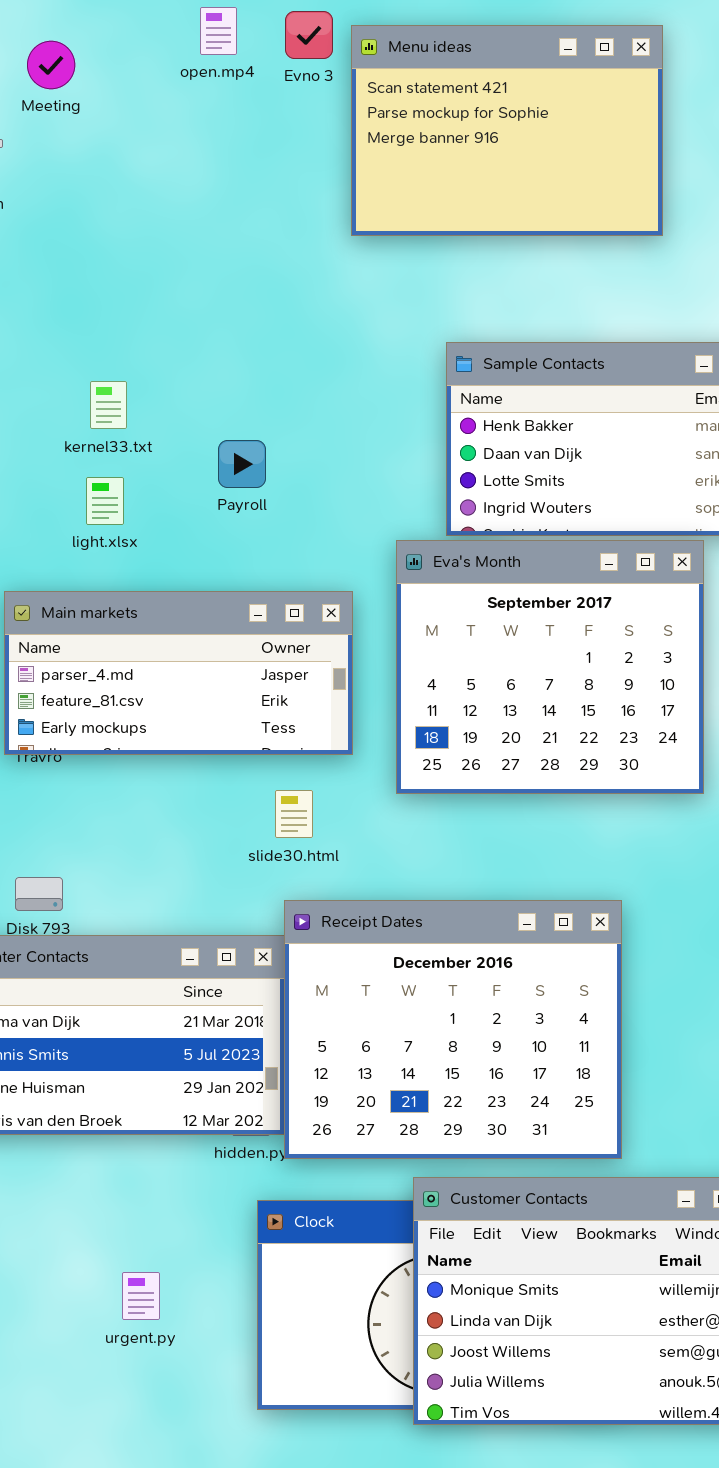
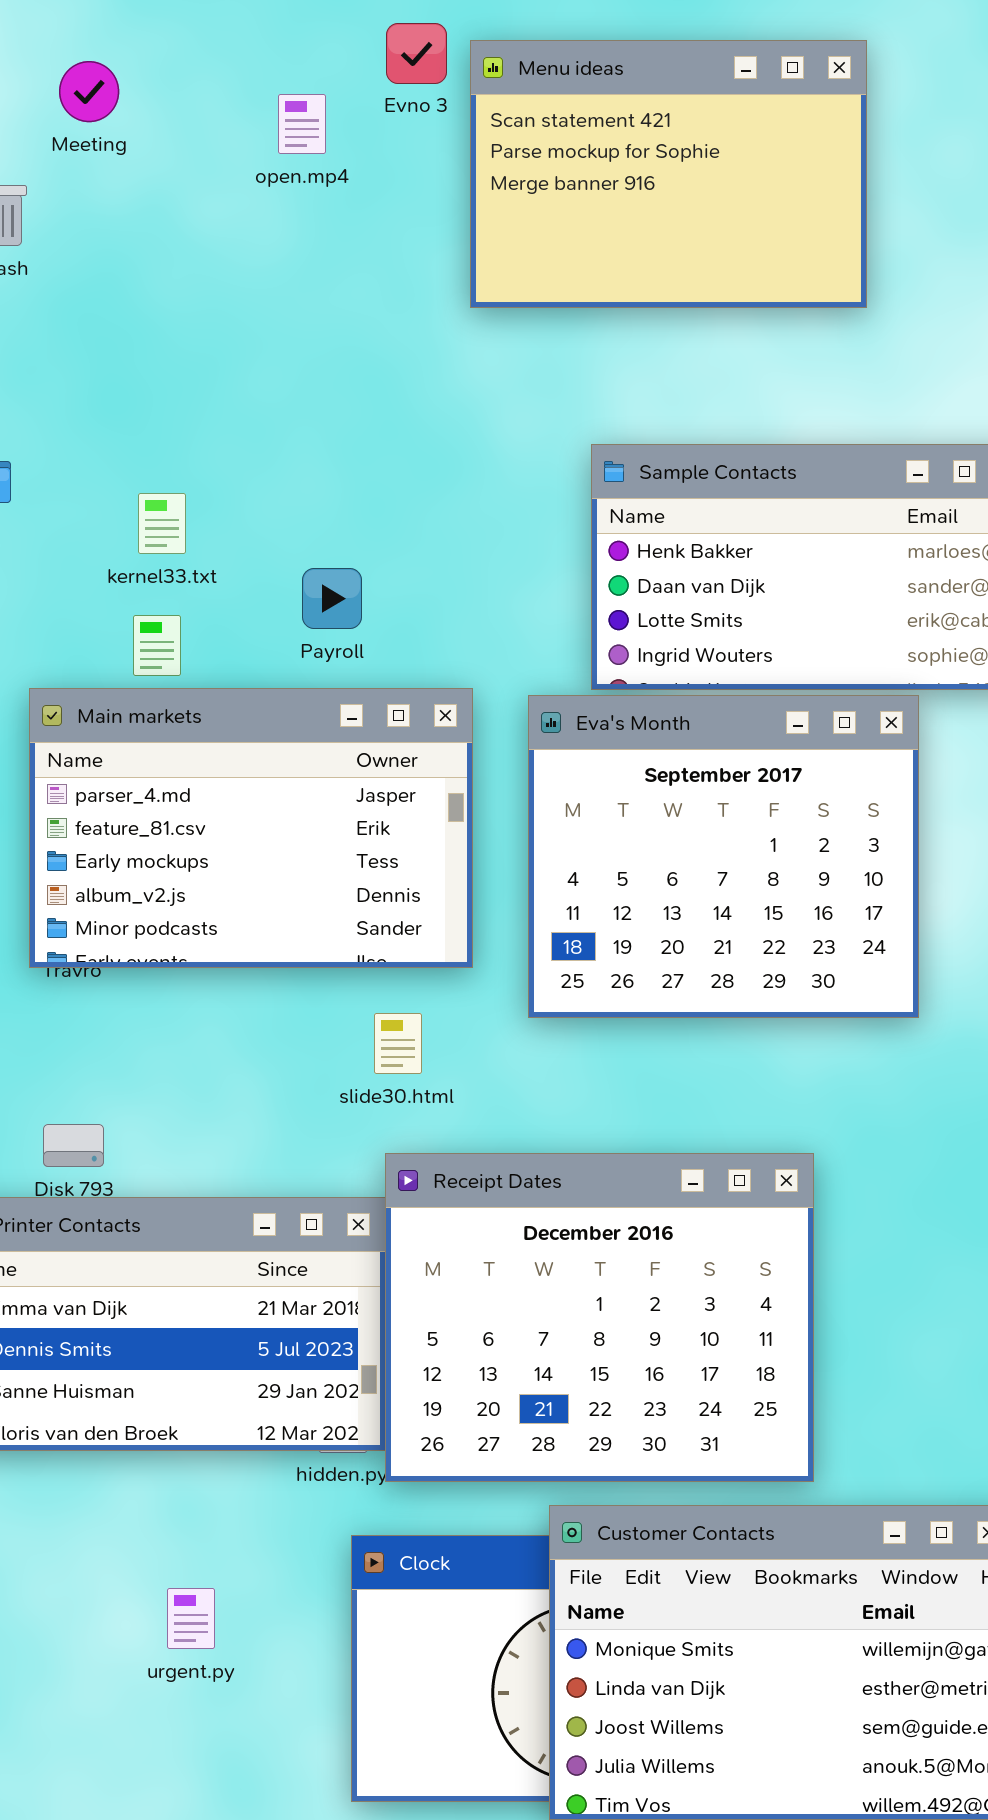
open.mp4: [200,7,237,55] -> [278,94,326,154], moved
Main markets: [4,591,353,755] -> [29,688,473,968], resized
urgent.py: [122,1272,160,1320] -> [167,1588,215,1649], moved

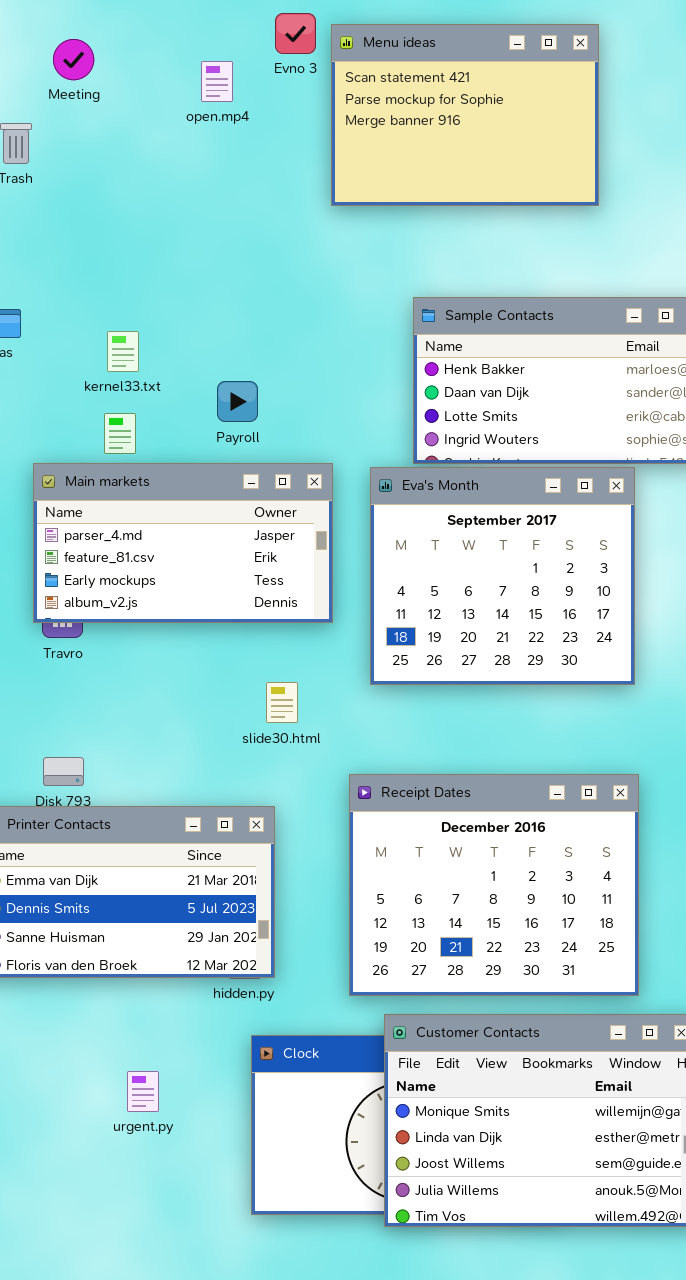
Main markets: [29,688,473,968] -> [33,463,333,623], resized
Receipt Dates: [385,1153,814,1482] -> [349,774,639,996], moved

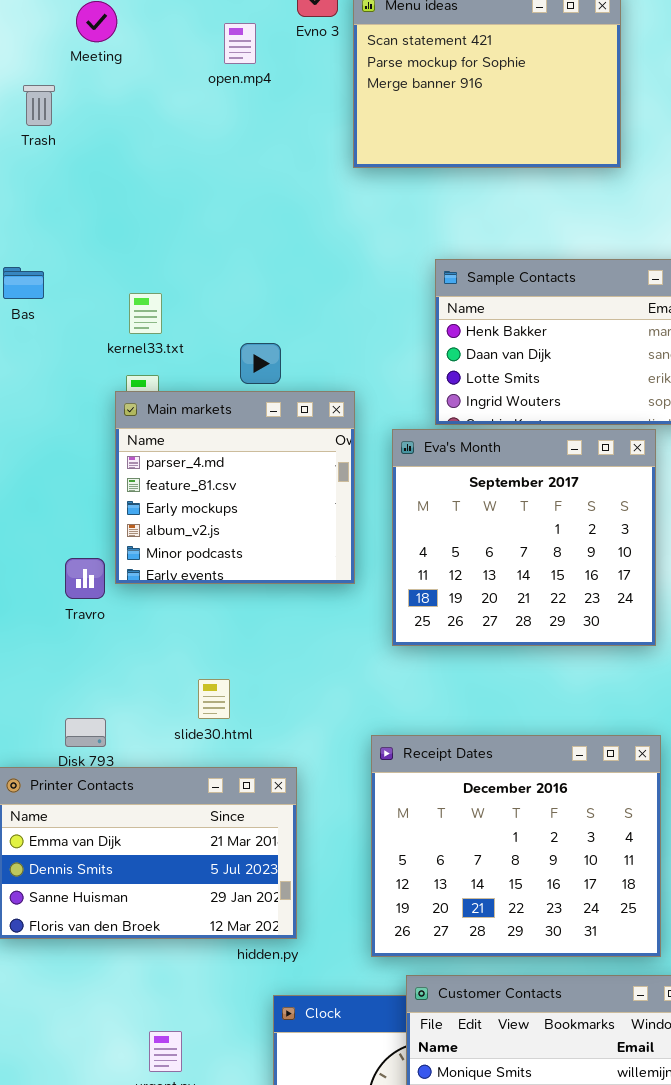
Main markets: [33,463,333,623] -> [115,391,355,584], resized
slide30.html: [266,682,298,723] -> [198,679,230,719], moved

